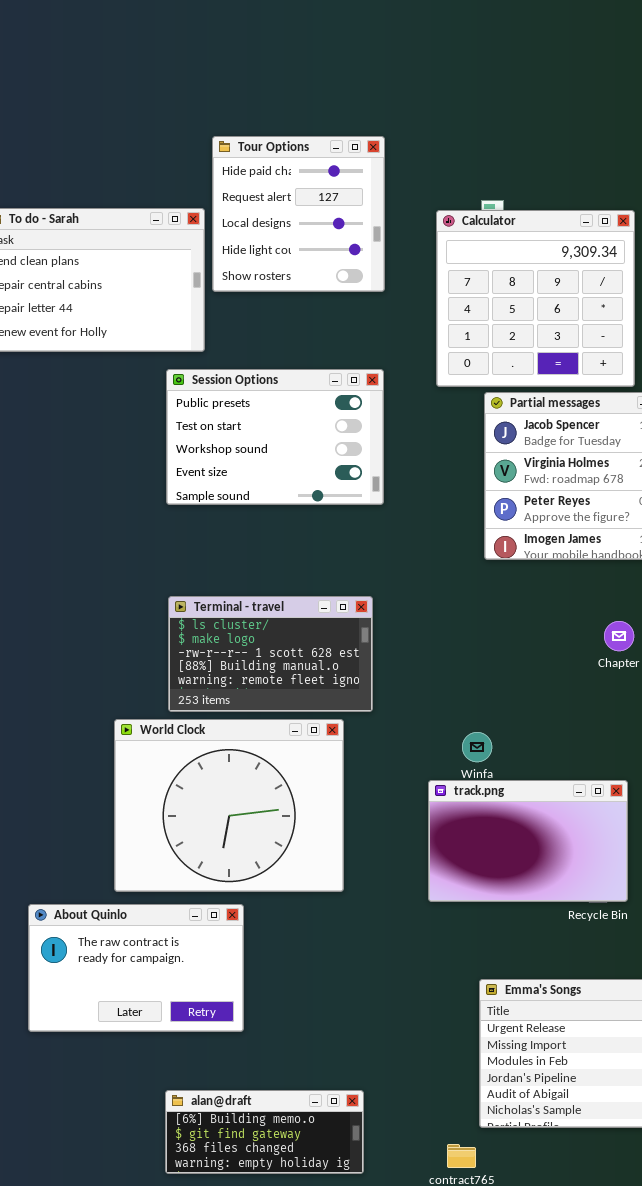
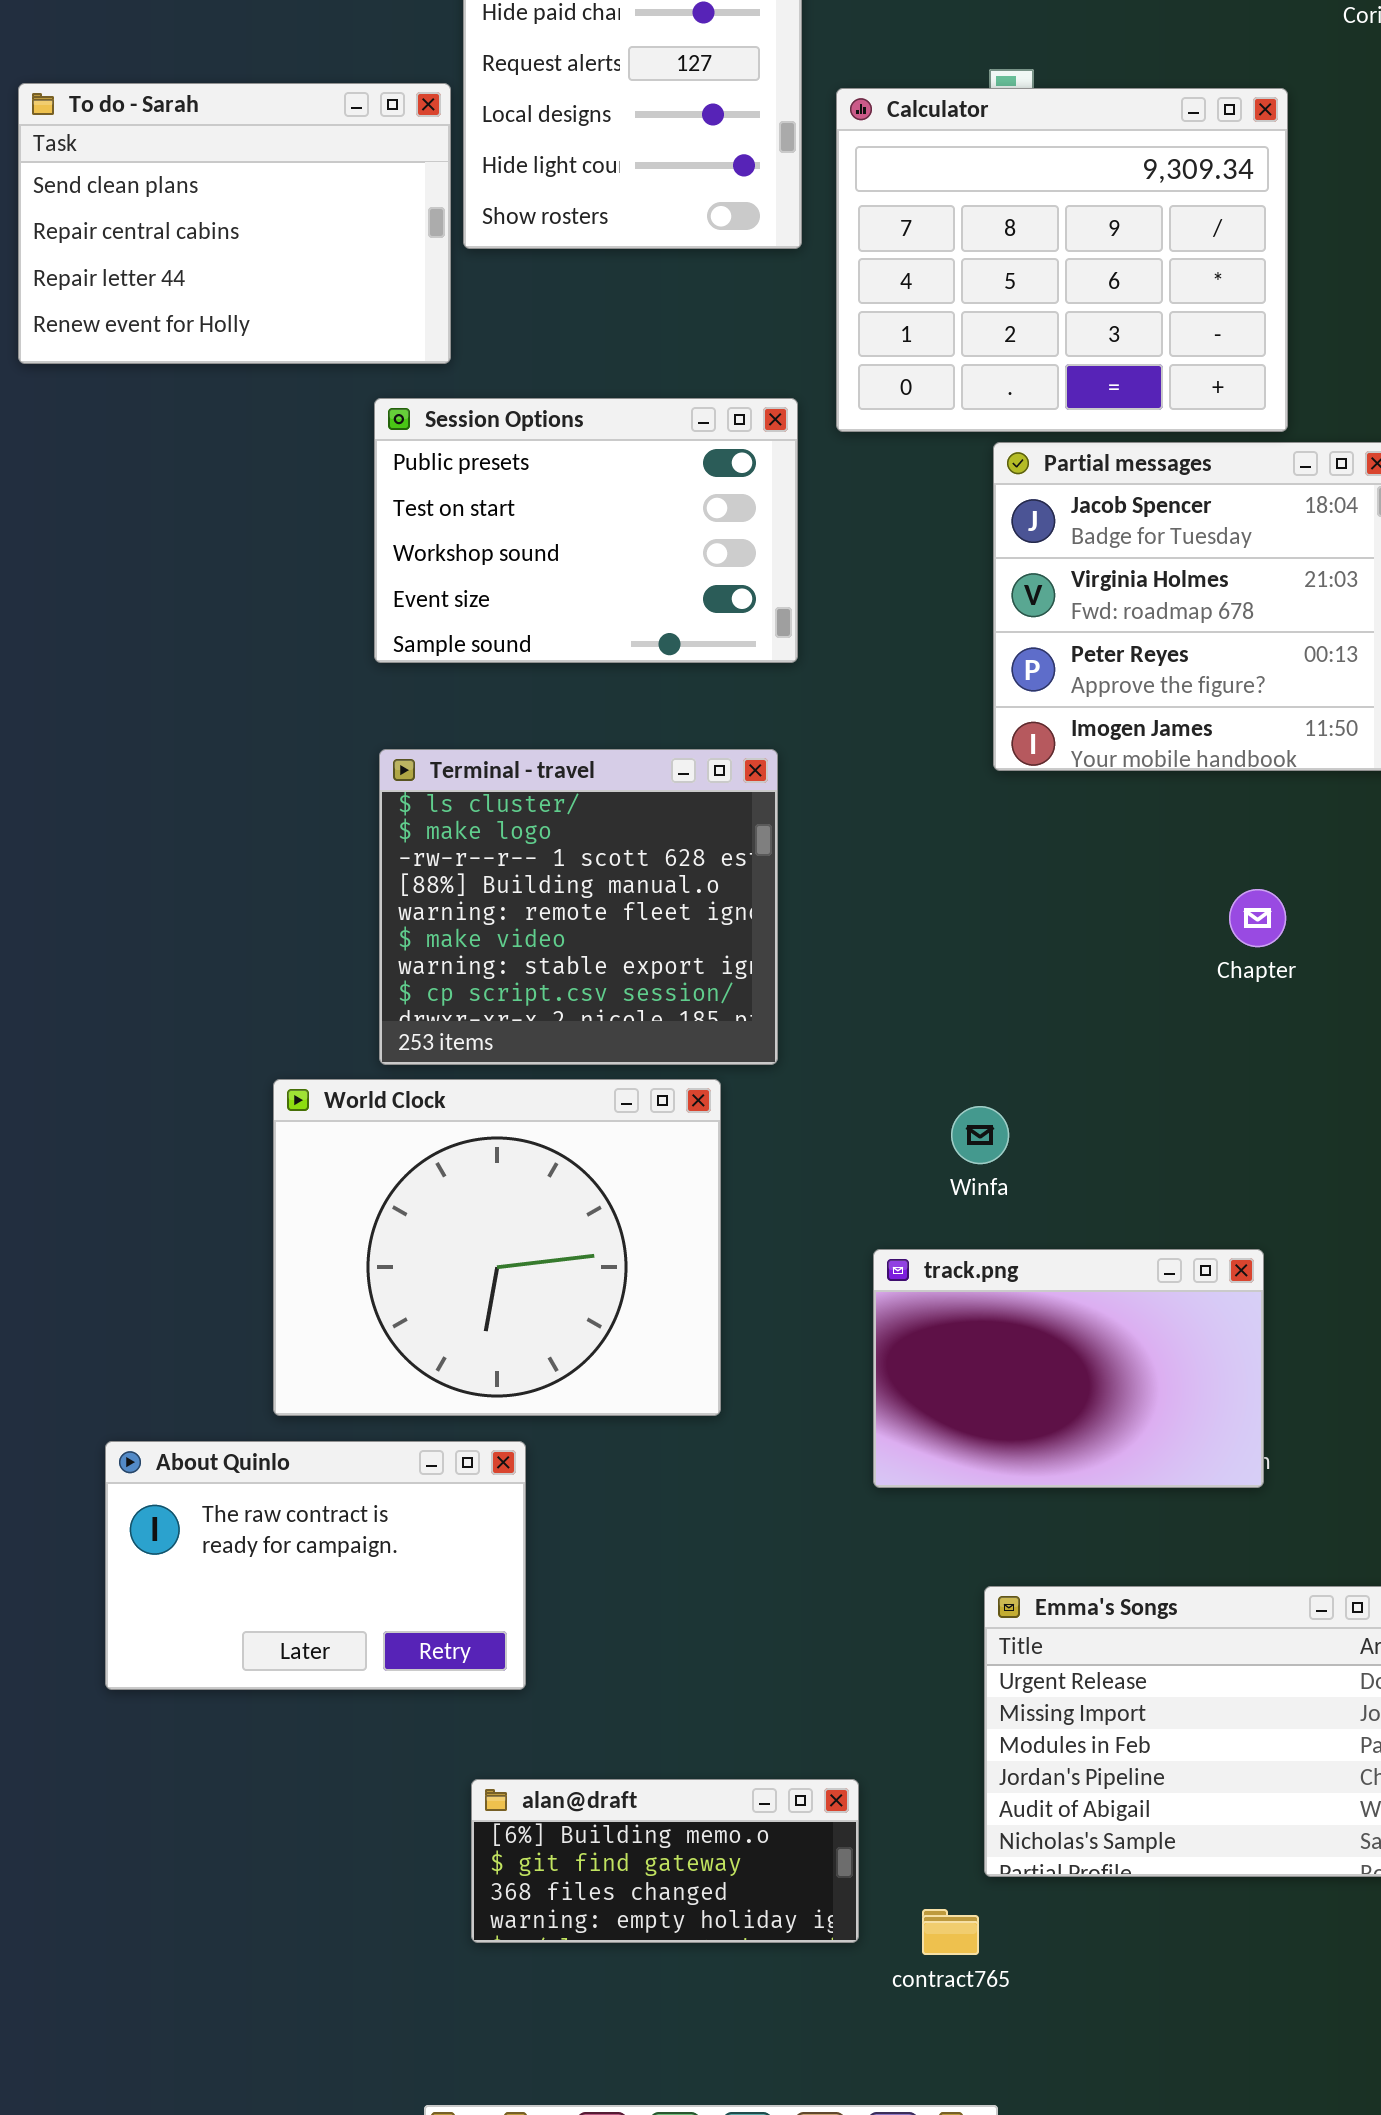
Calculator: [436,210,635,387] -> [836,88,1288,432], resized
Terminal - travel: [168,596,373,712] -> [379,749,778,1065], resized
track.png: [428,780,628,902] -> [873,1249,1264,1488], moved
alan@draft: [165,1090,364,1174] -> [471,1779,859,1943], moved

